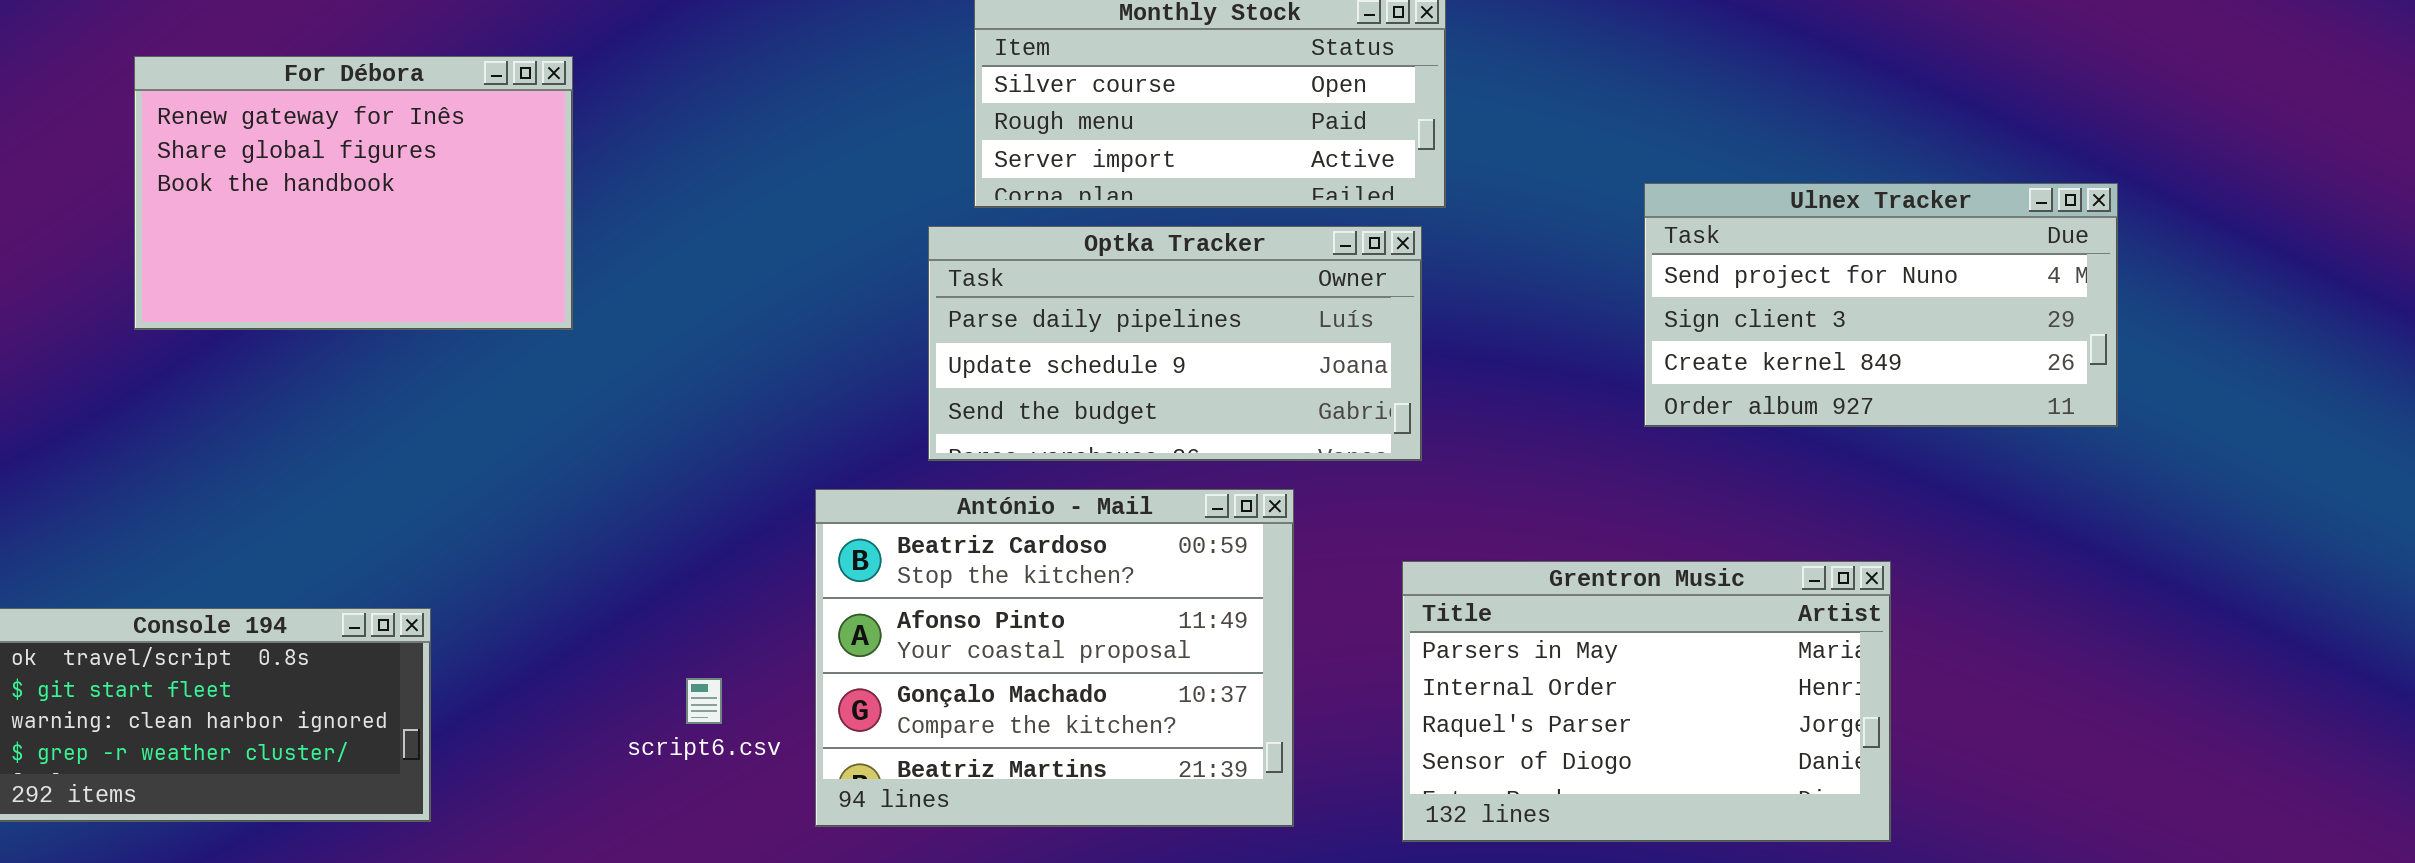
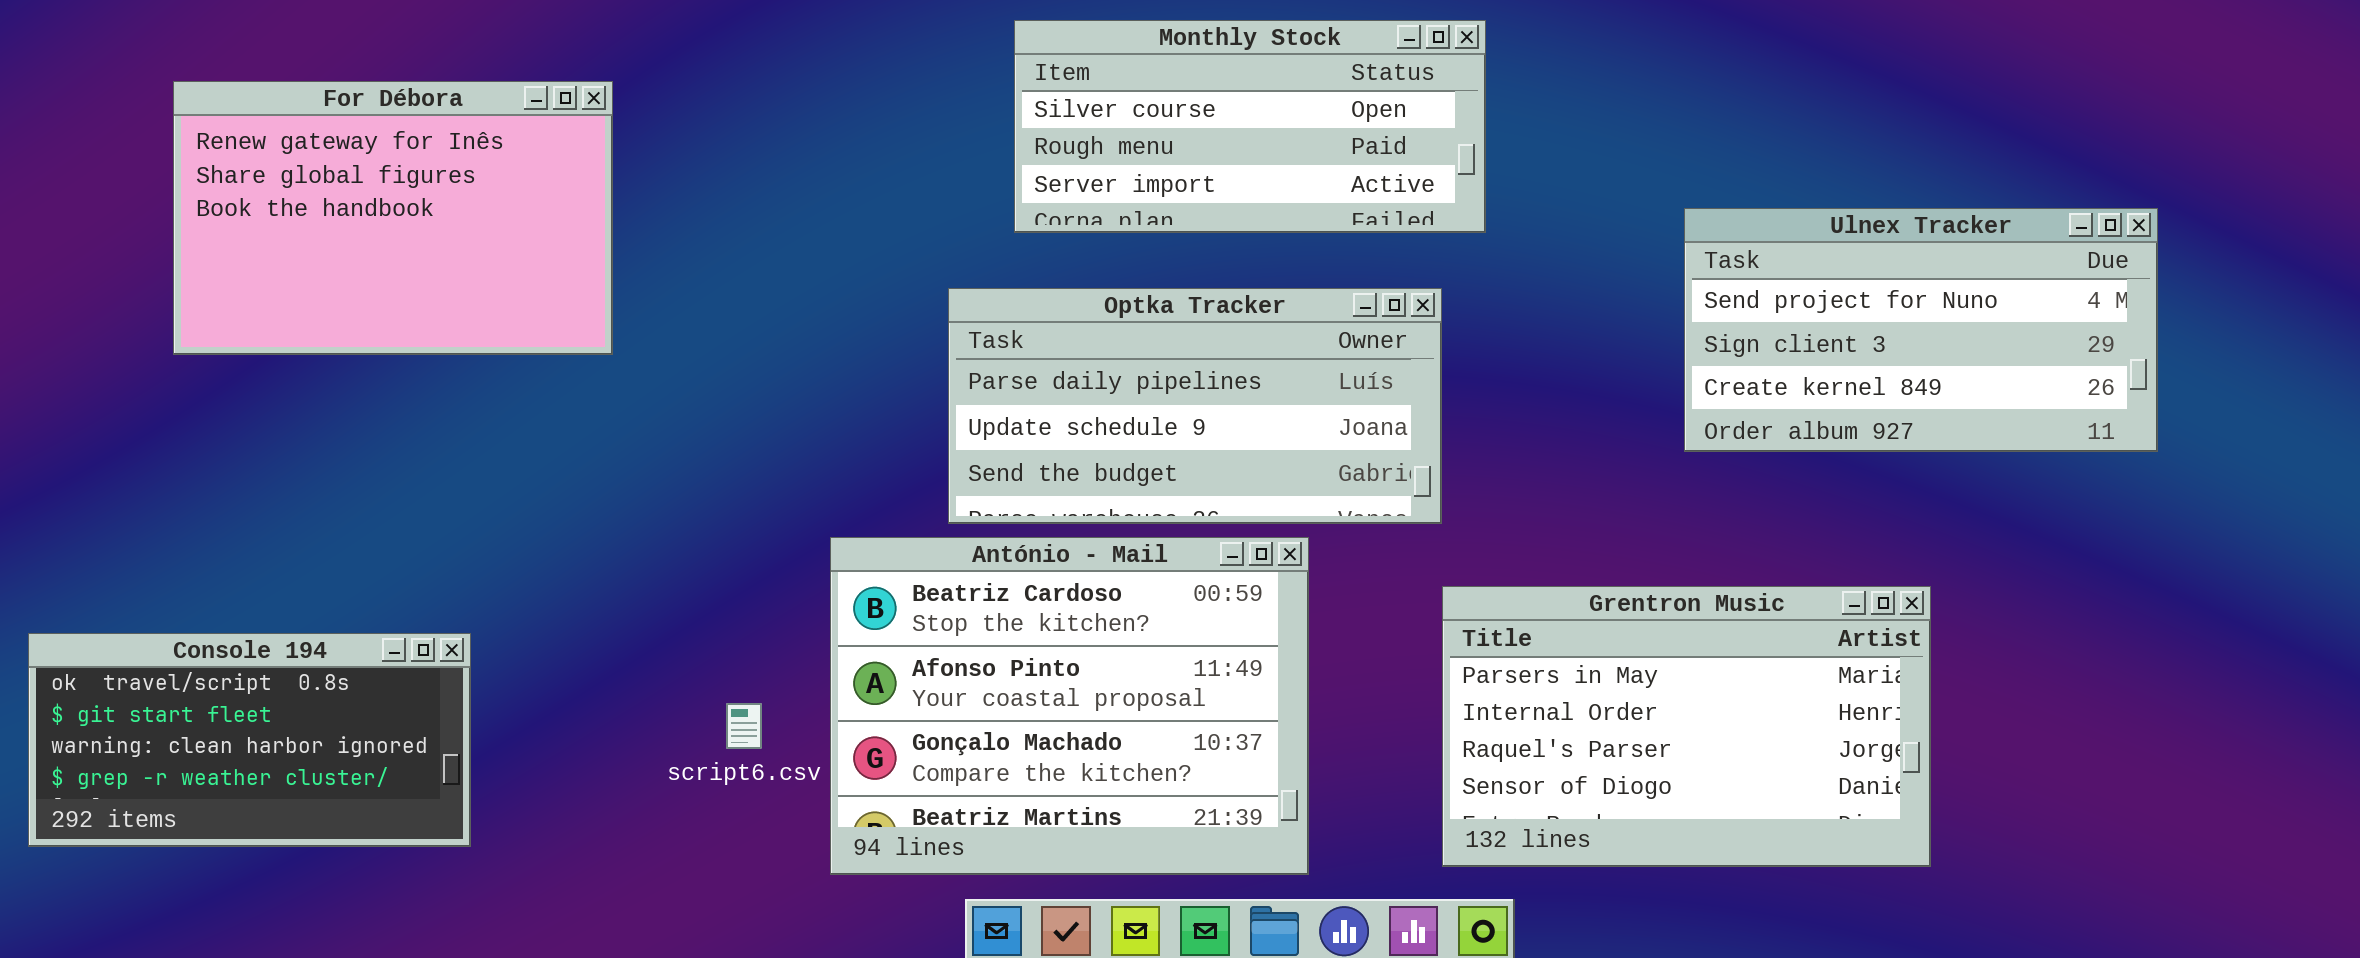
Optka Tracker: [928,226,1422,461] -> [948,288,1442,524], moved
António - Mail: [815,489,1294,827] -> [830,537,1309,875], moved

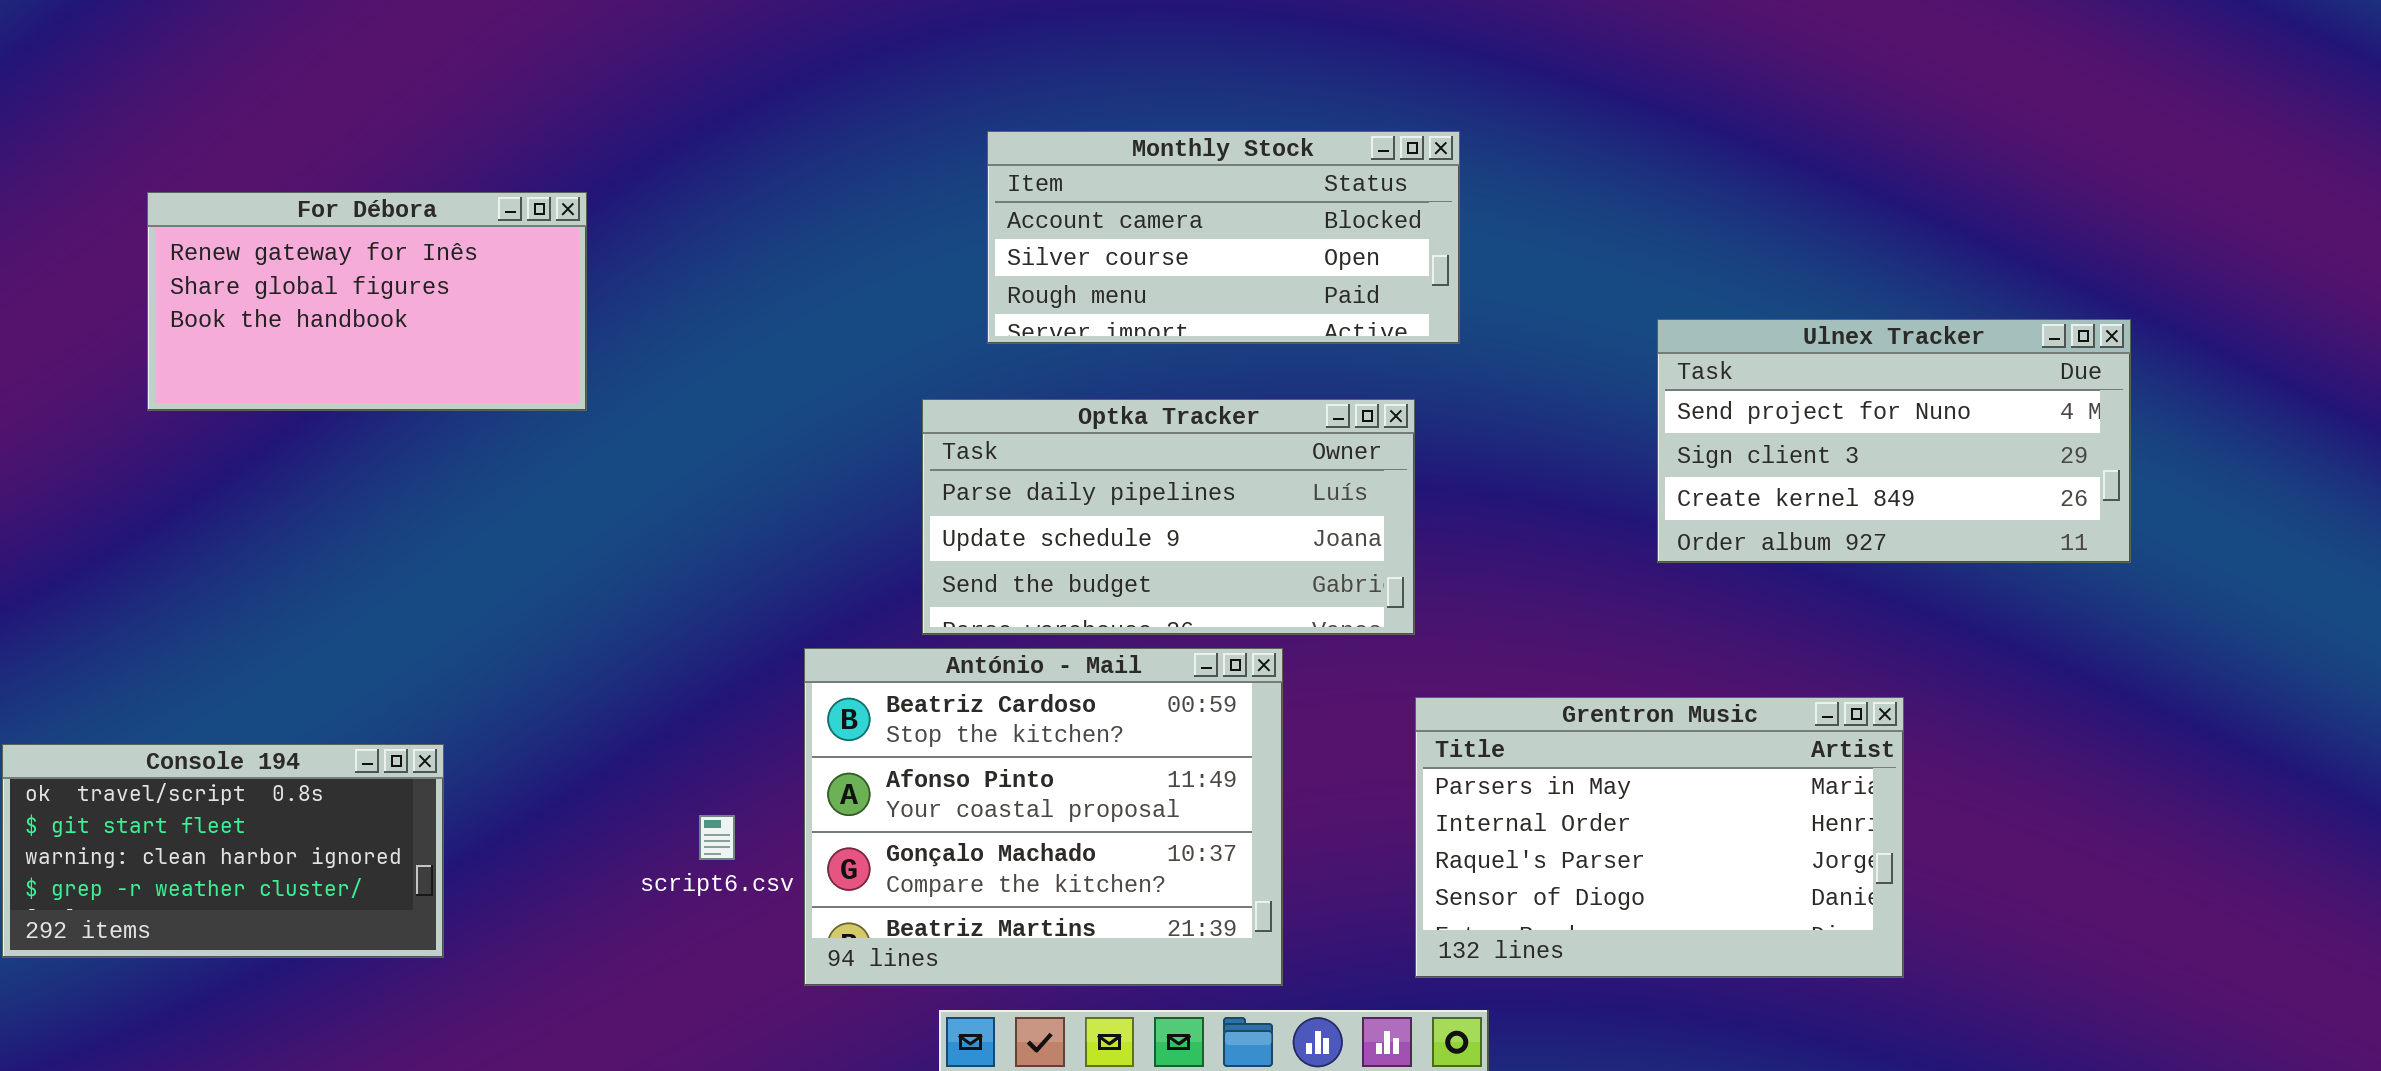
Monthly Stock: [1014,20,1486,233] -> [987,131,1460,344], scrolled up 1 row
For Débora: [173,81,613,355] -> [147,192,587,411], resized

